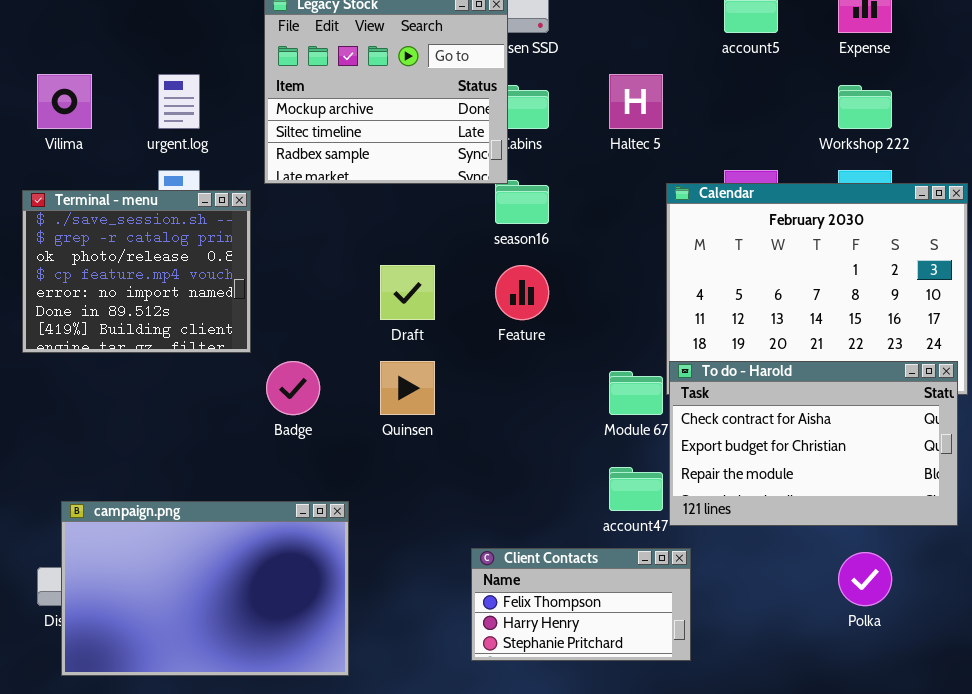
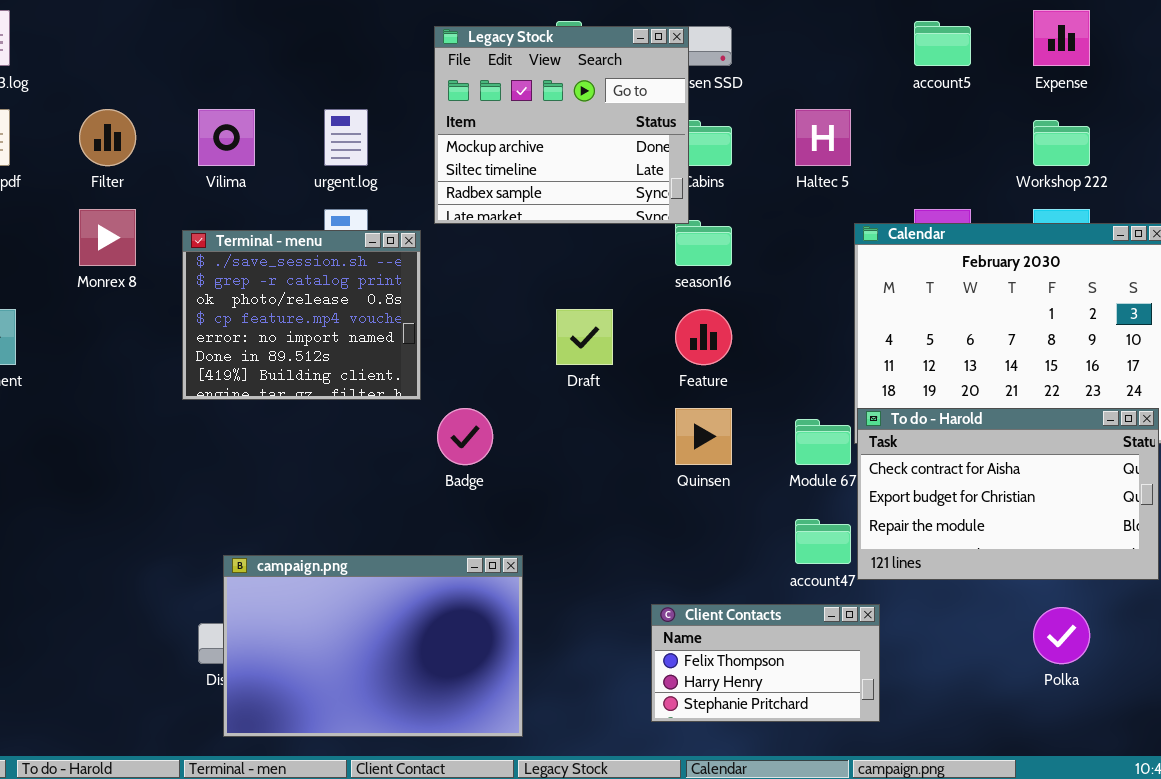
Quinsen: [380,361,435,415] -> [675,408,732,465], moved

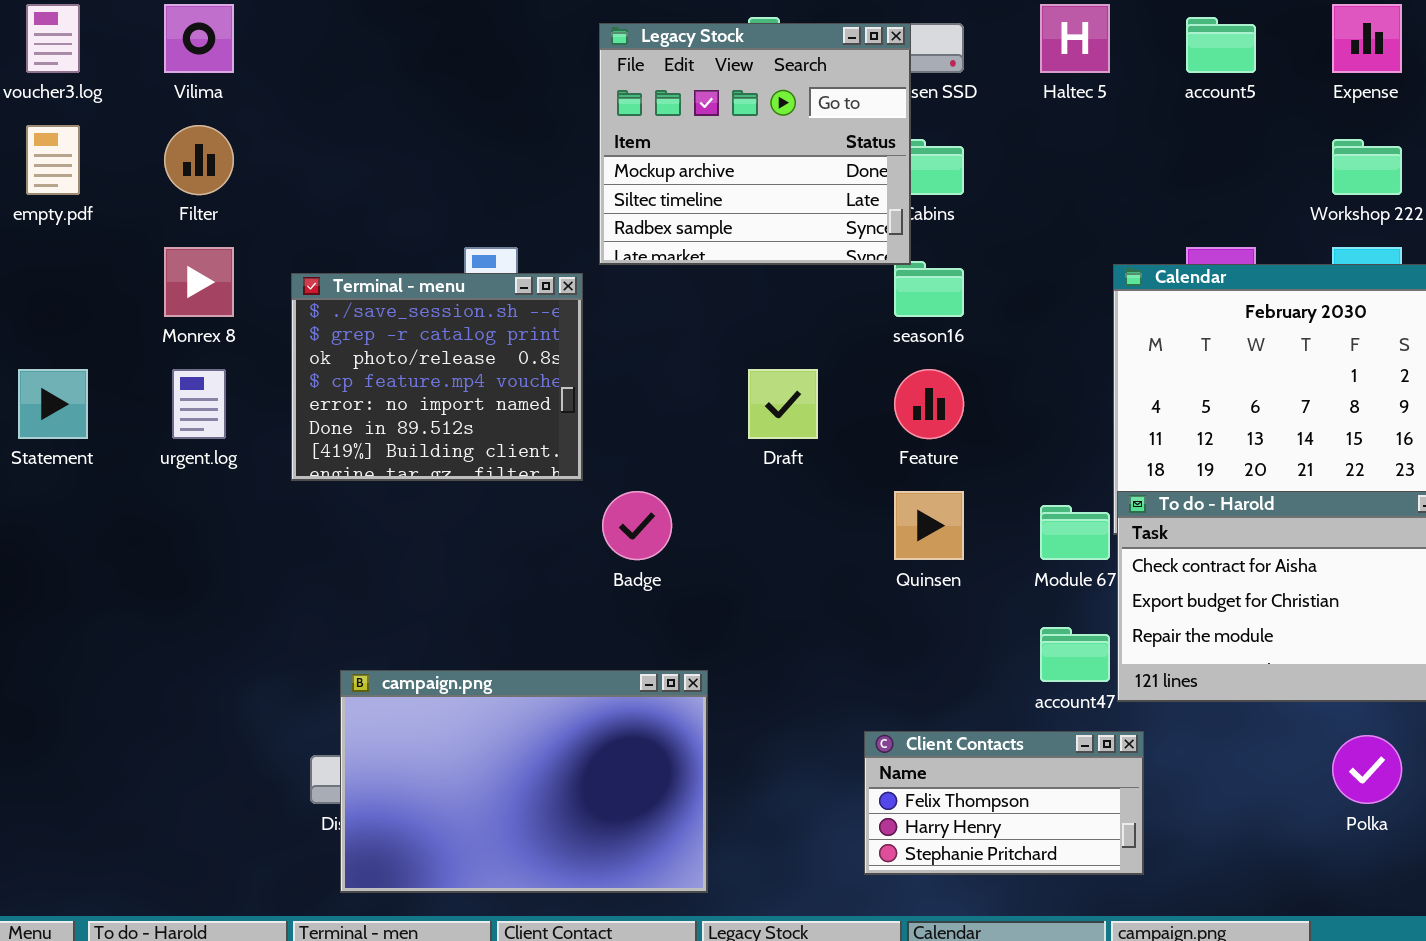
Vilima: [198,109,255,166] -> [164,4,234,73], moved
urgent.log: [324,109,368,166] -> [172,369,226,439], moved
Haltec 5: [795,109,851,166] -> [1040,4,1110,73], moved

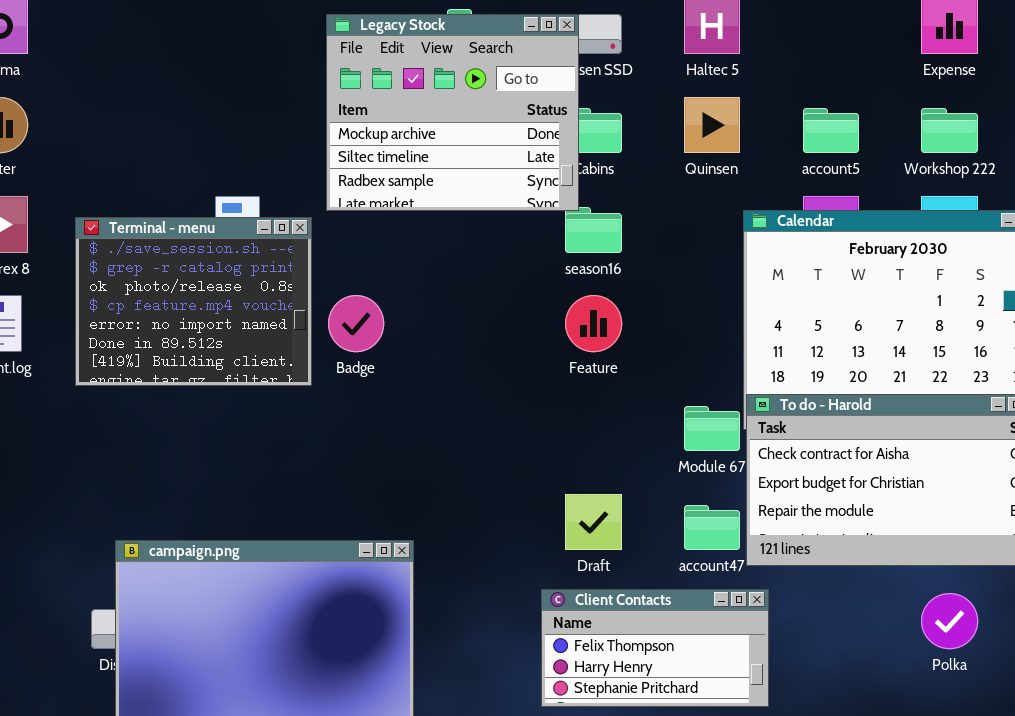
account5: [1186,17,1256,73] -> [803,108,859,153], moved
Draft: [748,369,818,439] -> [565,494,622,550], moved
Badge: [602,491,672,560] -> [328,295,384,352], moved
Quinsen: [894,491,964,560] -> [684,97,740,153], moved

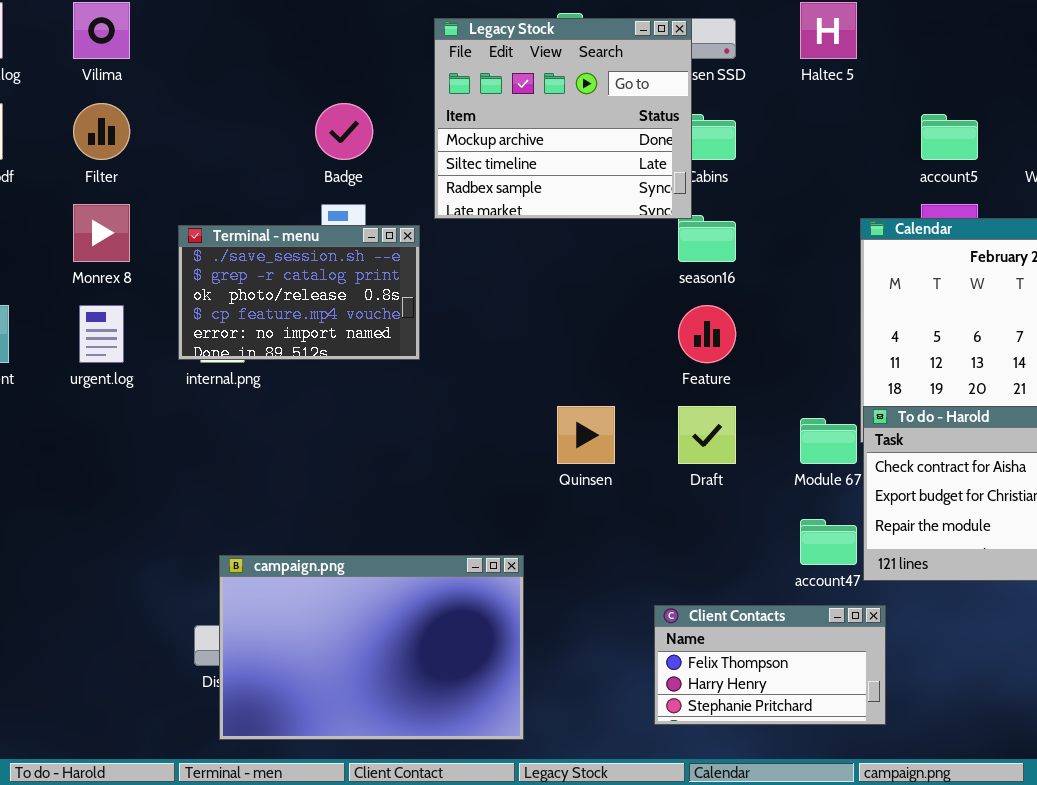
Quinsen: [684,97,740,153] -> [557,406,615,464], moved
Terminal - menu: [75,217,312,386] -> [178,225,420,360], resized
Badge: [328,295,384,352] -> [315,103,373,160], moved
Draft: [565,494,622,550] -> [678,406,736,464], moved

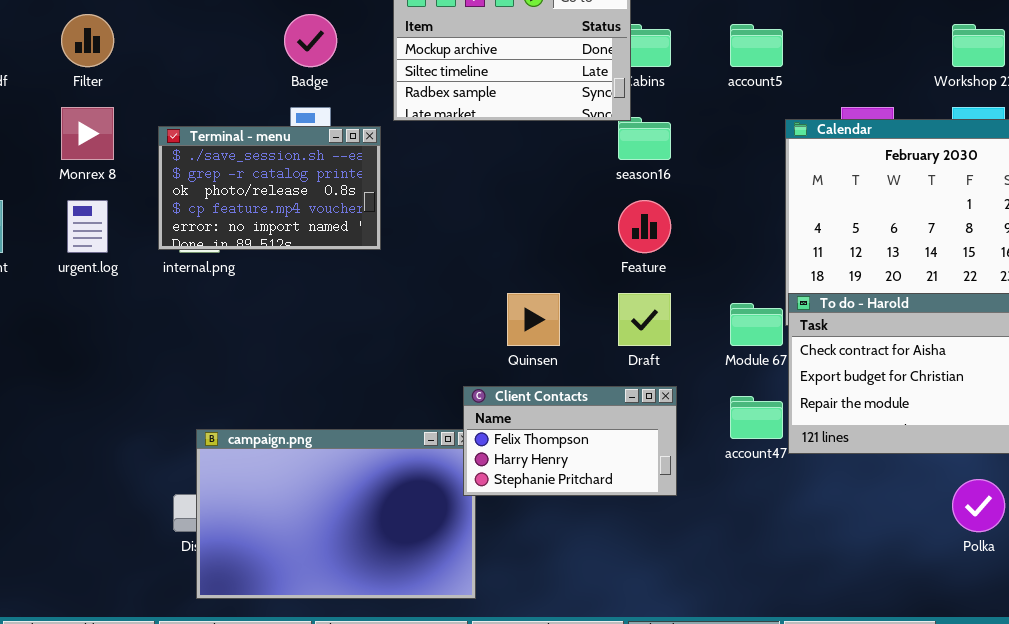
account5: [921,114,978,160] -> [730,24,783,67], moved
Client Contacts: [654,605,886,725] -> [463,386,677,496], moved

